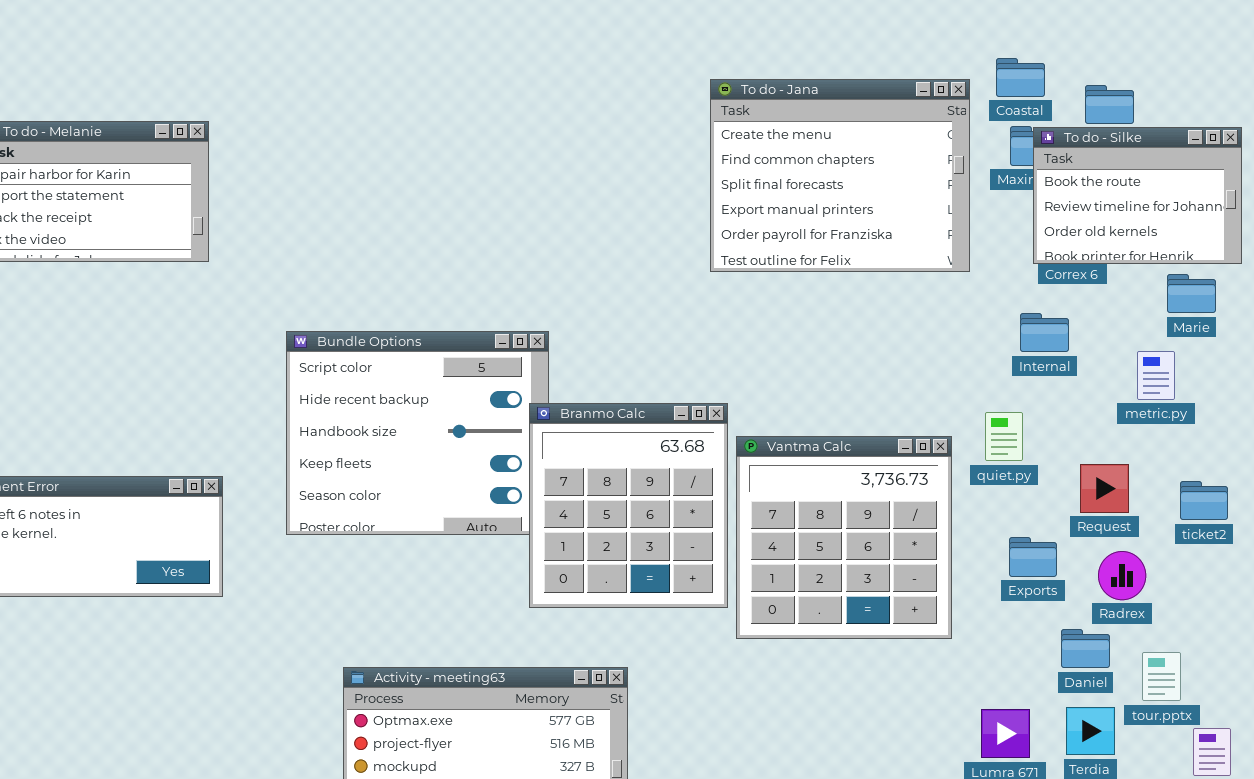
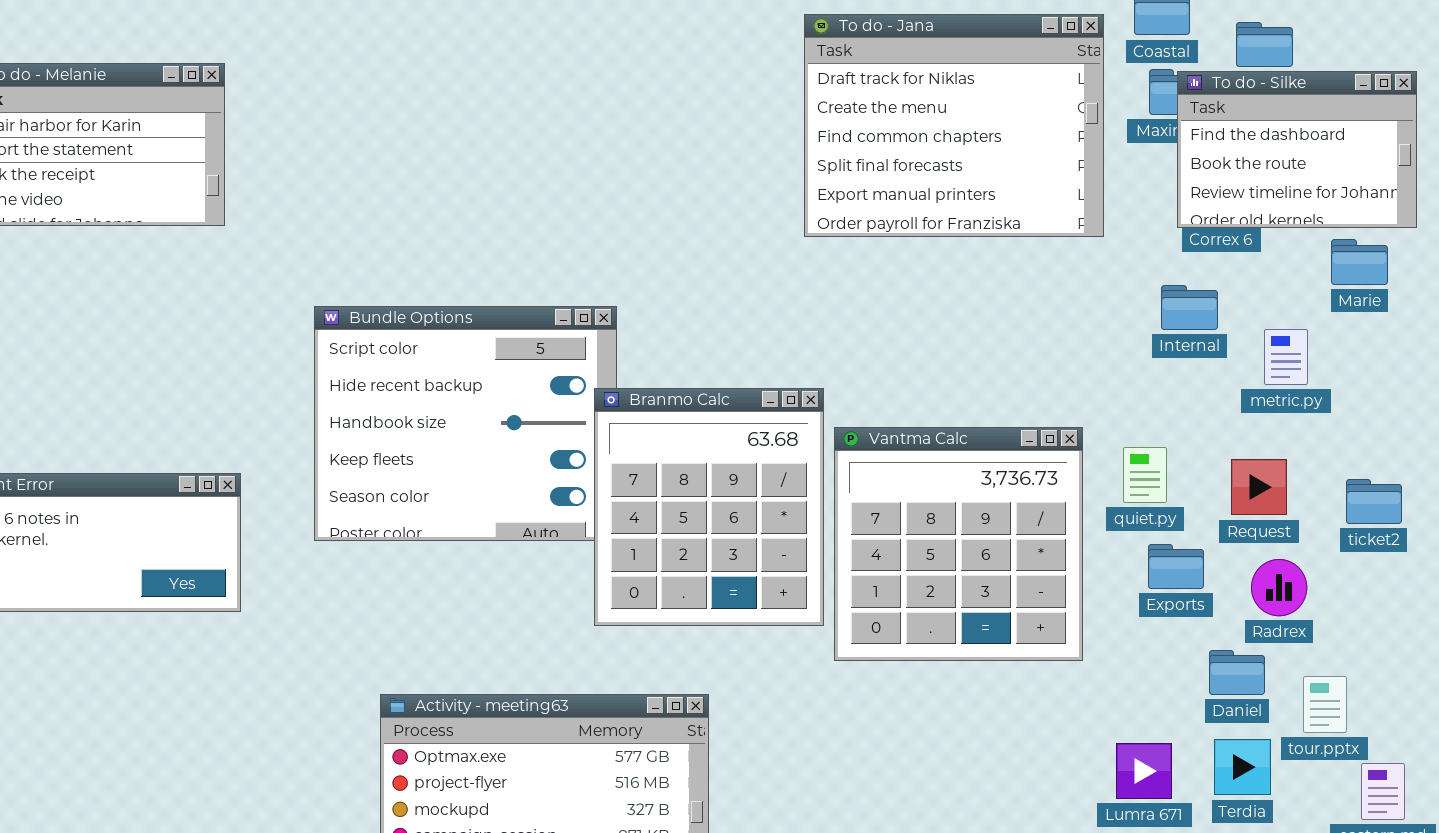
To do - Jana: [710,79,970,272] -> [804,14,1104,237], scrolled up 1 row
To do - Silke: [1033,127,1242,264] -> [1177,71,1417,228], scrolled up 1 row
metric.py: [1137,351,1175,400] -> [1264,329,1308,385], moved
quiet.py: [985,412,1023,461] -> [1123,447,1167,503], moved

